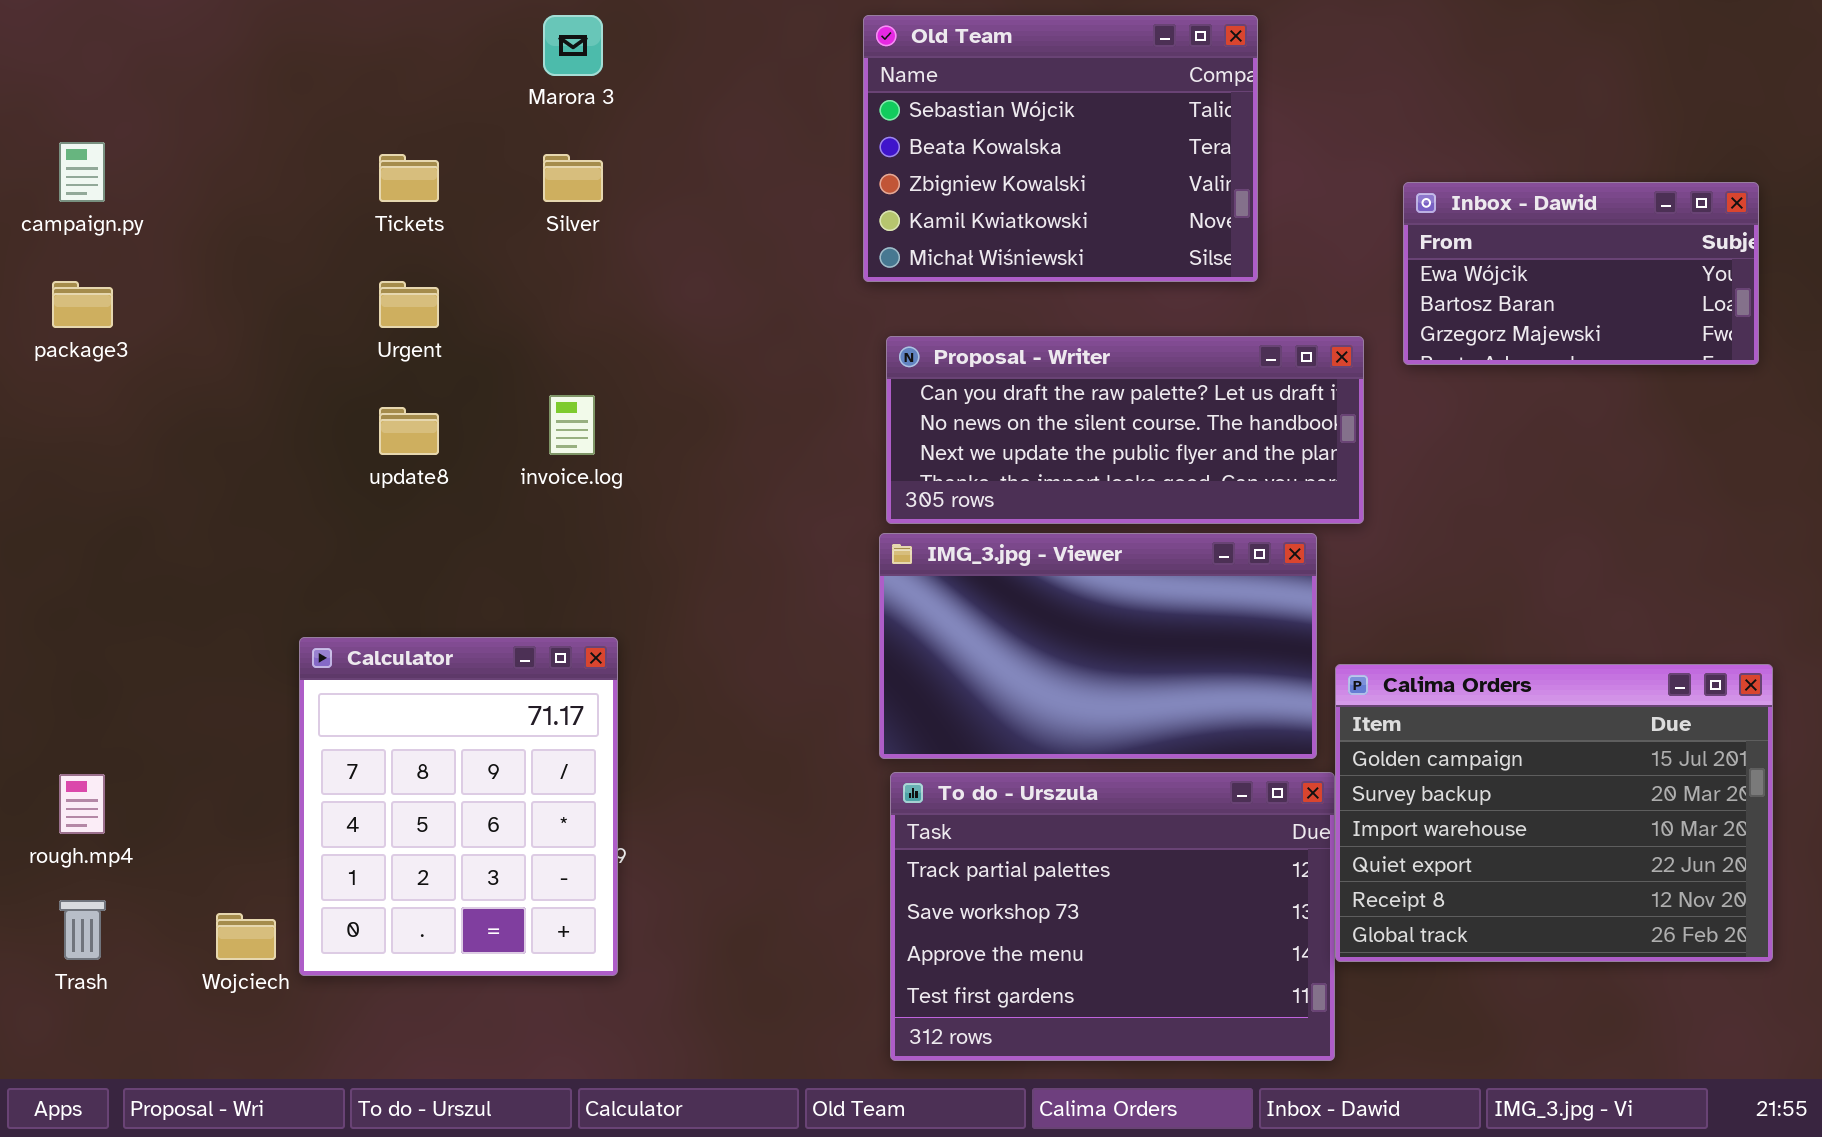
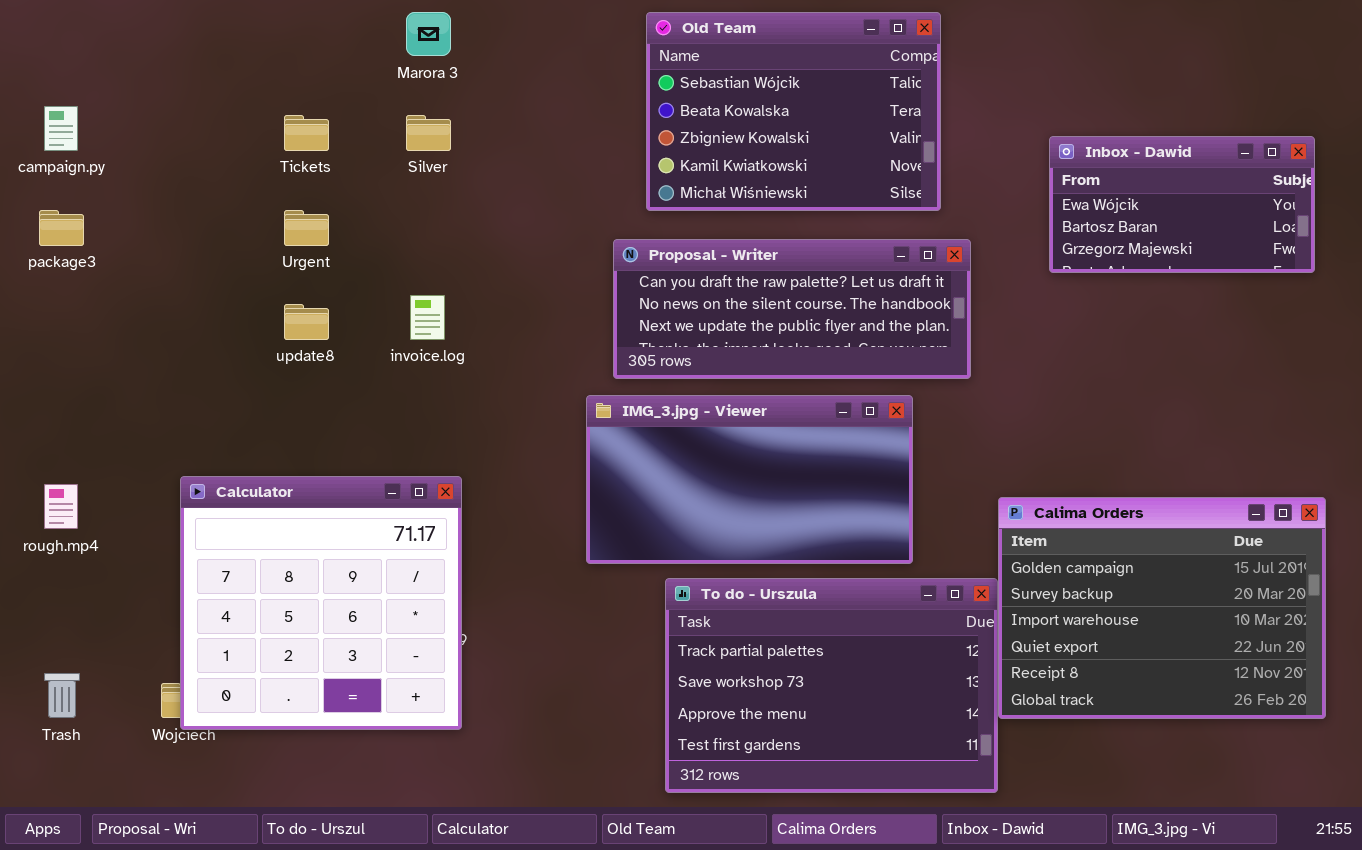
Proposal - Writer: [886,336,1364,524] -> [613,239,971,379], moved
IMG_3.jpg - Viewer: [879,533,1317,759] -> [586,395,913,564], moved
Calculator: [299,637,618,976] -> [180,476,462,730], resized
rough.mp4: [59,774,105,834] -> [44,484,78,529], moved

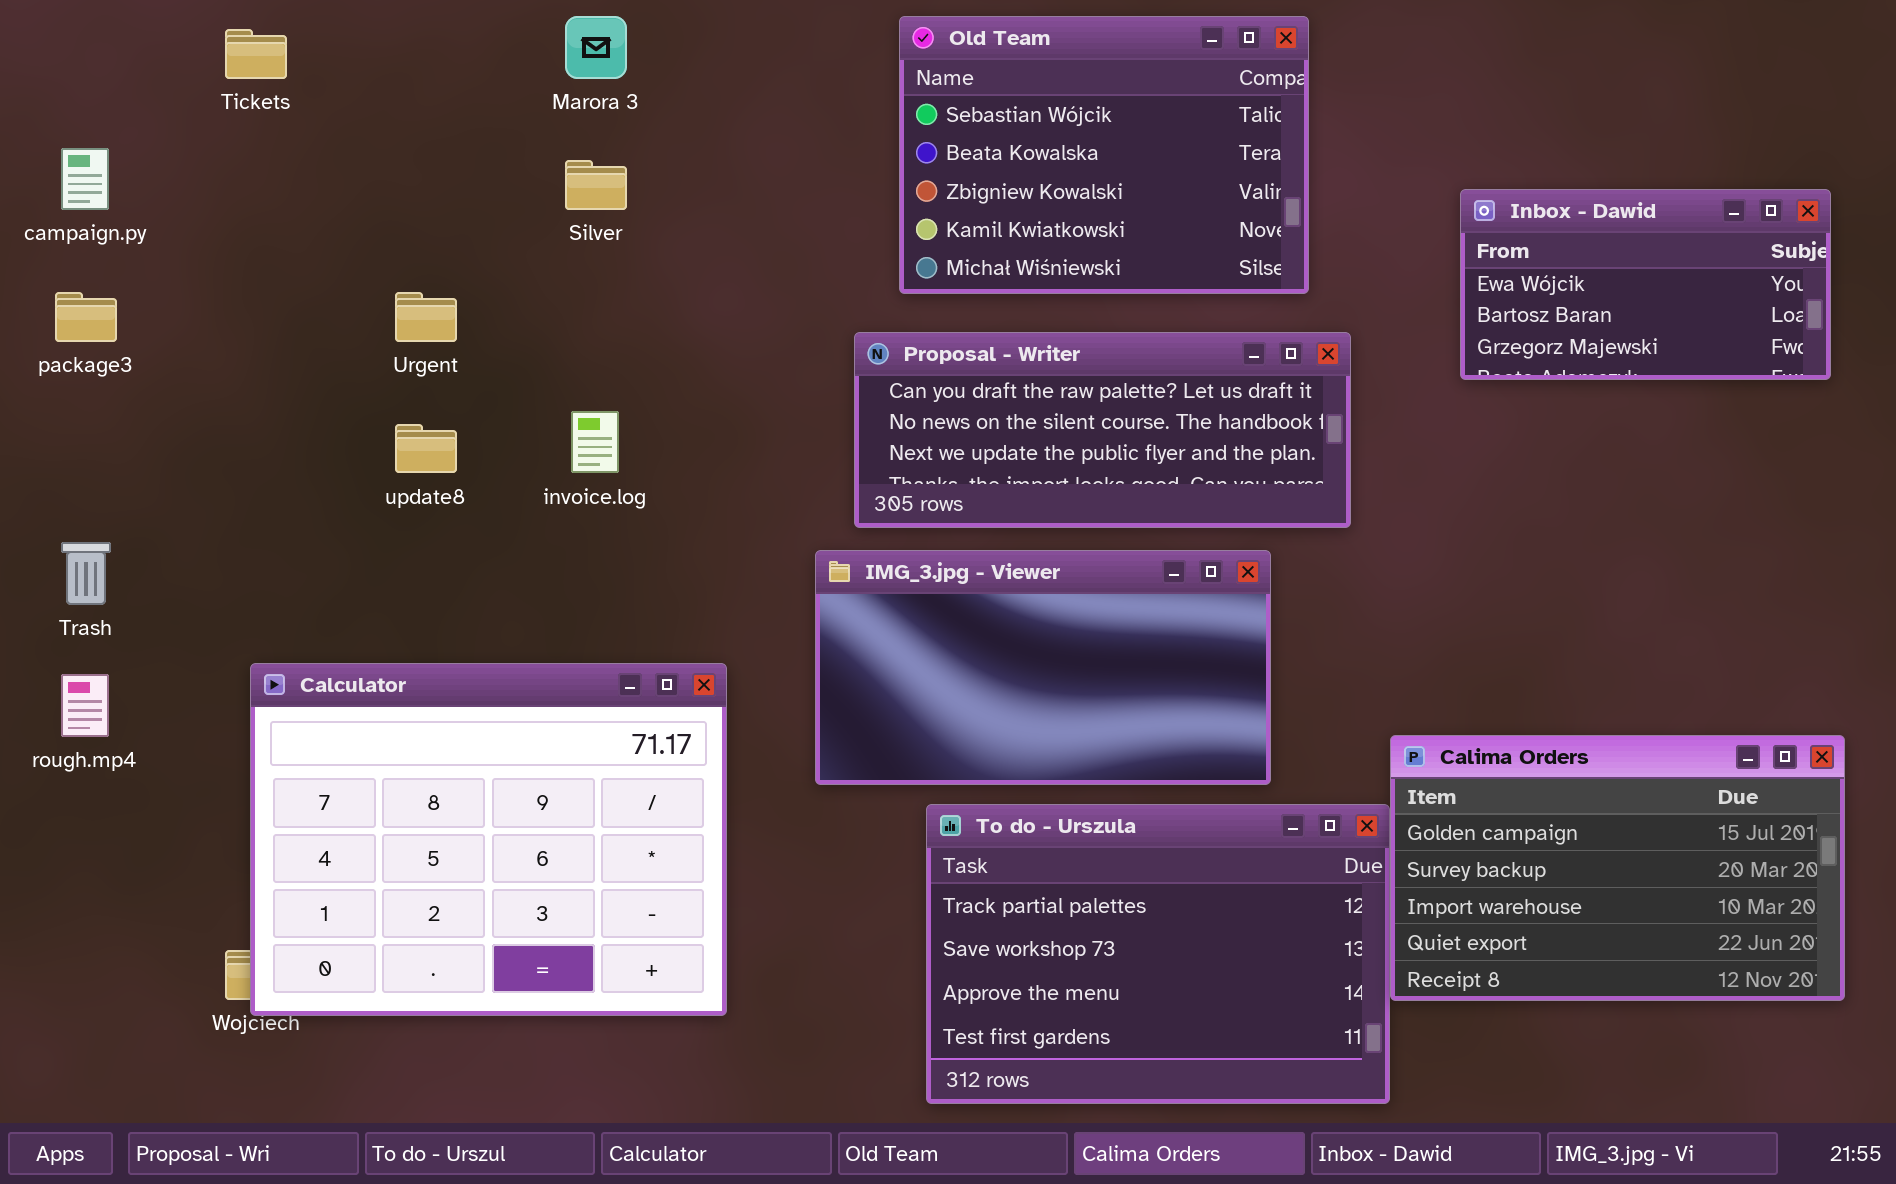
Tickets: [284,115,329,151] -> [225,29,287,79], moved
Calculator: [180,476,462,730] -> [250,663,727,1016], resized
Calima Orders: [998,497,1326,719] -> [1390,735,1845,1001], resized
Trash: [44,673,80,718] -> [61,542,111,605], moved

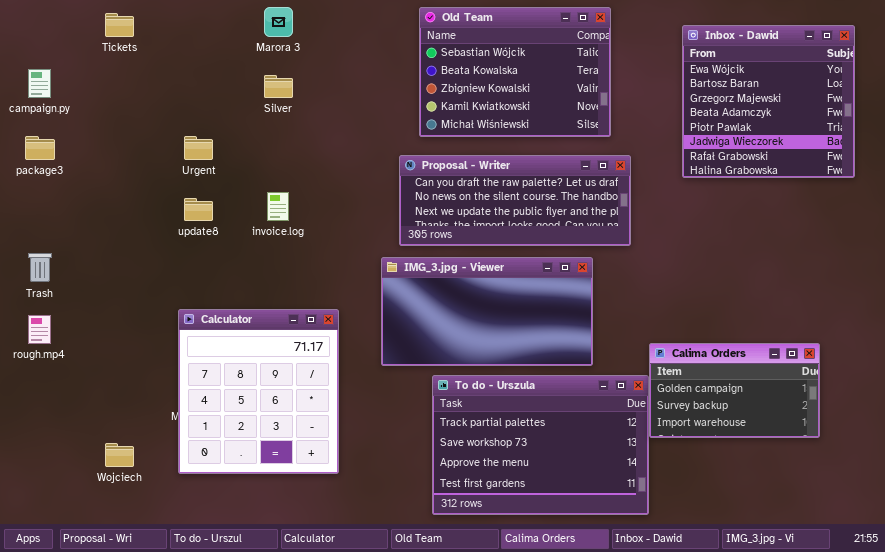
Inbox - Dawid: [1460,189,1831,380] -> [682,25,855,178], resized
Calculator: [250,663,727,1016] -> [178,309,339,474], resized
Calima Orders: [1390,735,1845,1001] -> [649,343,820,438], resized

